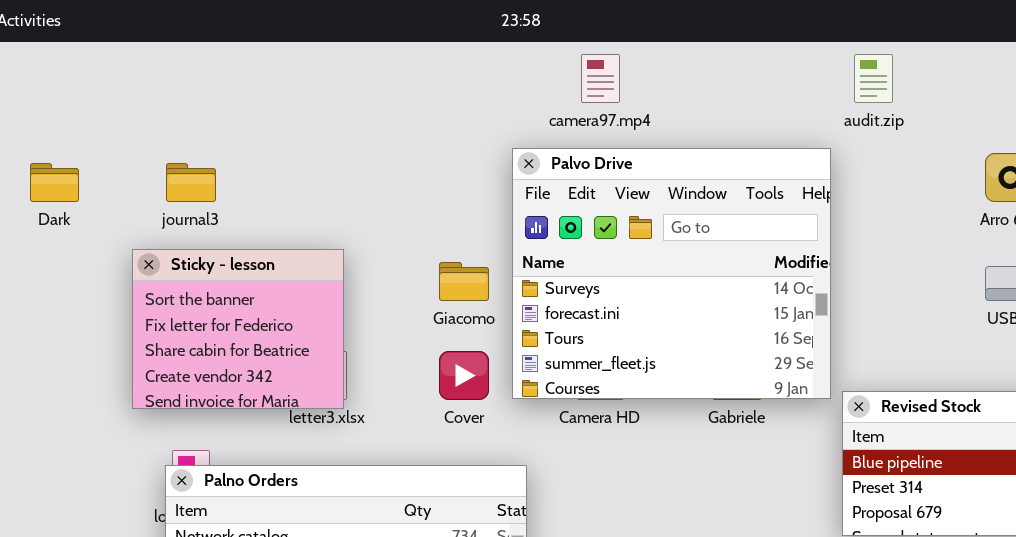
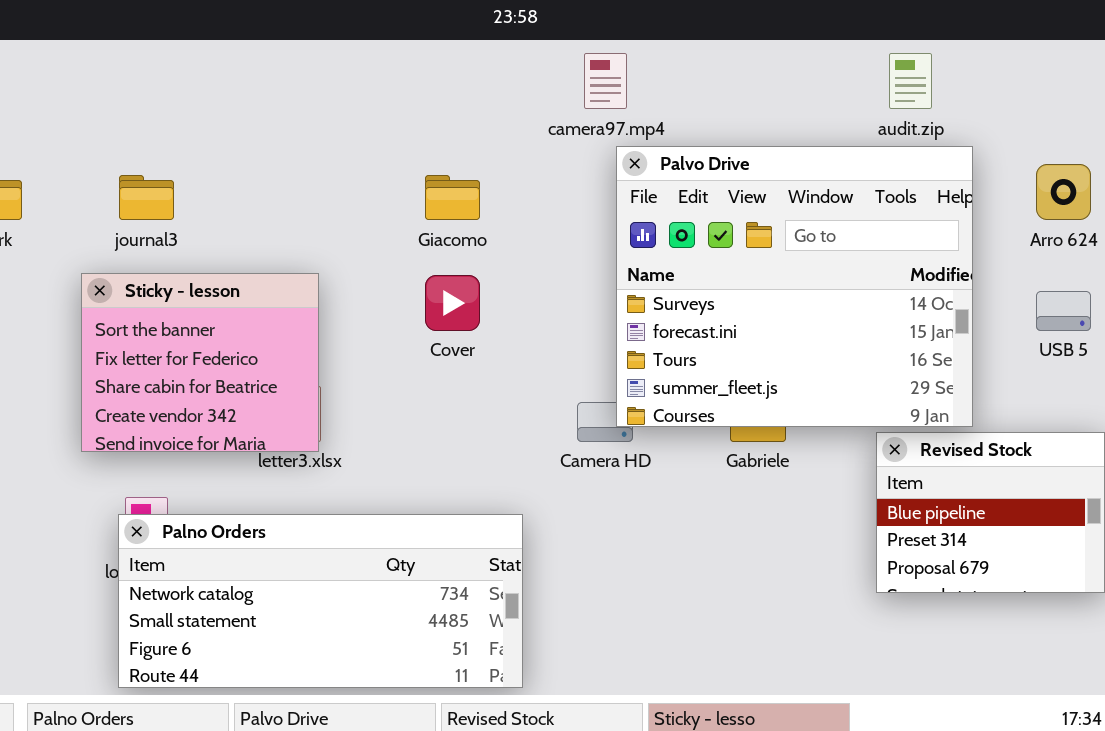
Palvo Drive: [512,148,831,399] -> [616,146,973,427], moved
Giacomo: [439,262,489,301] -> [425,175,480,220], moved
Cover: [439,351,489,400] -> [425,275,480,331], moved

